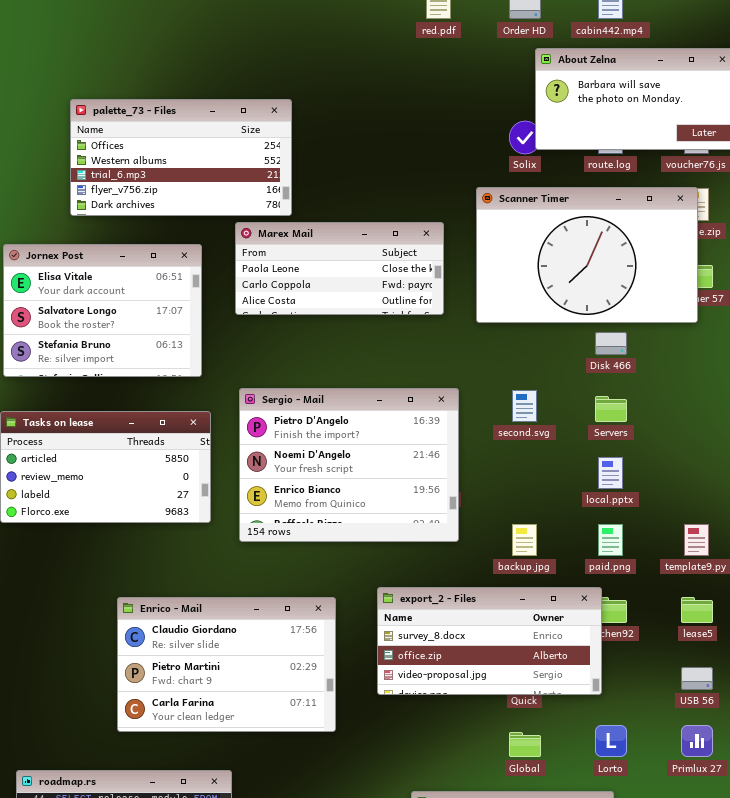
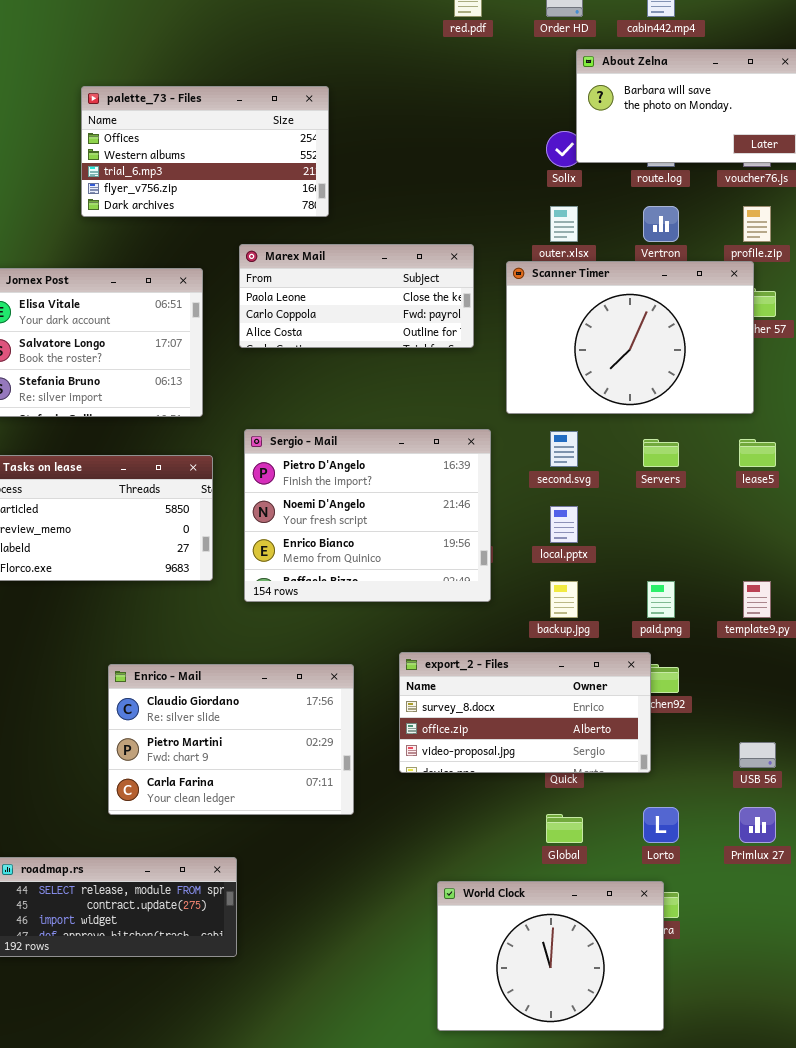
palette_73 - Files: [70,99,292,216] -> [81,86,329,217], moved
Scanner Timer: [476,187,698,323] -> [506,261,754,414], moved
local.pptx: [598,457,623,489] -> [550,506,578,543], moved
lease5: [681,597,713,623] -> [739,439,776,467], moved

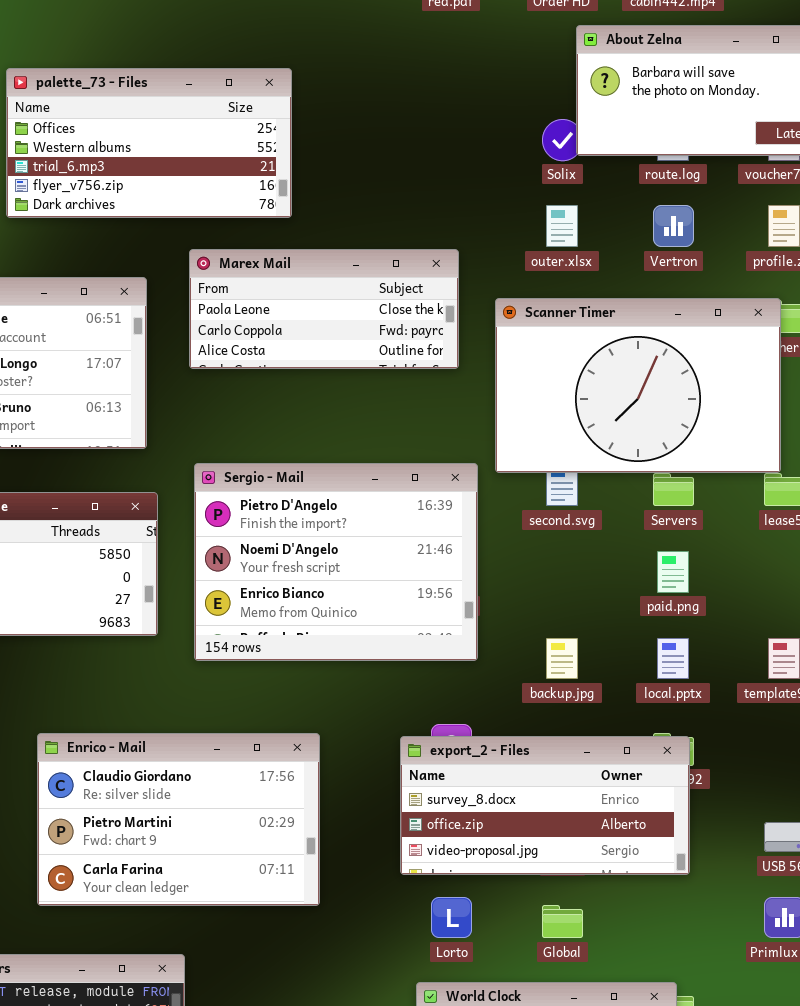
Scanner Timer: [506,261,754,414] -> [495,298,781,473], moved
local.pptx: [550,506,578,543] -> [657,638,689,679], moved
paid.png: [647,581,675,618] -> [657,551,689,593], moved
export_2 - Files: [399,652,651,773] -> [400,736,690,875], moved
Lorto: [643,807,679,843] -> [431,897,472,938], moved

